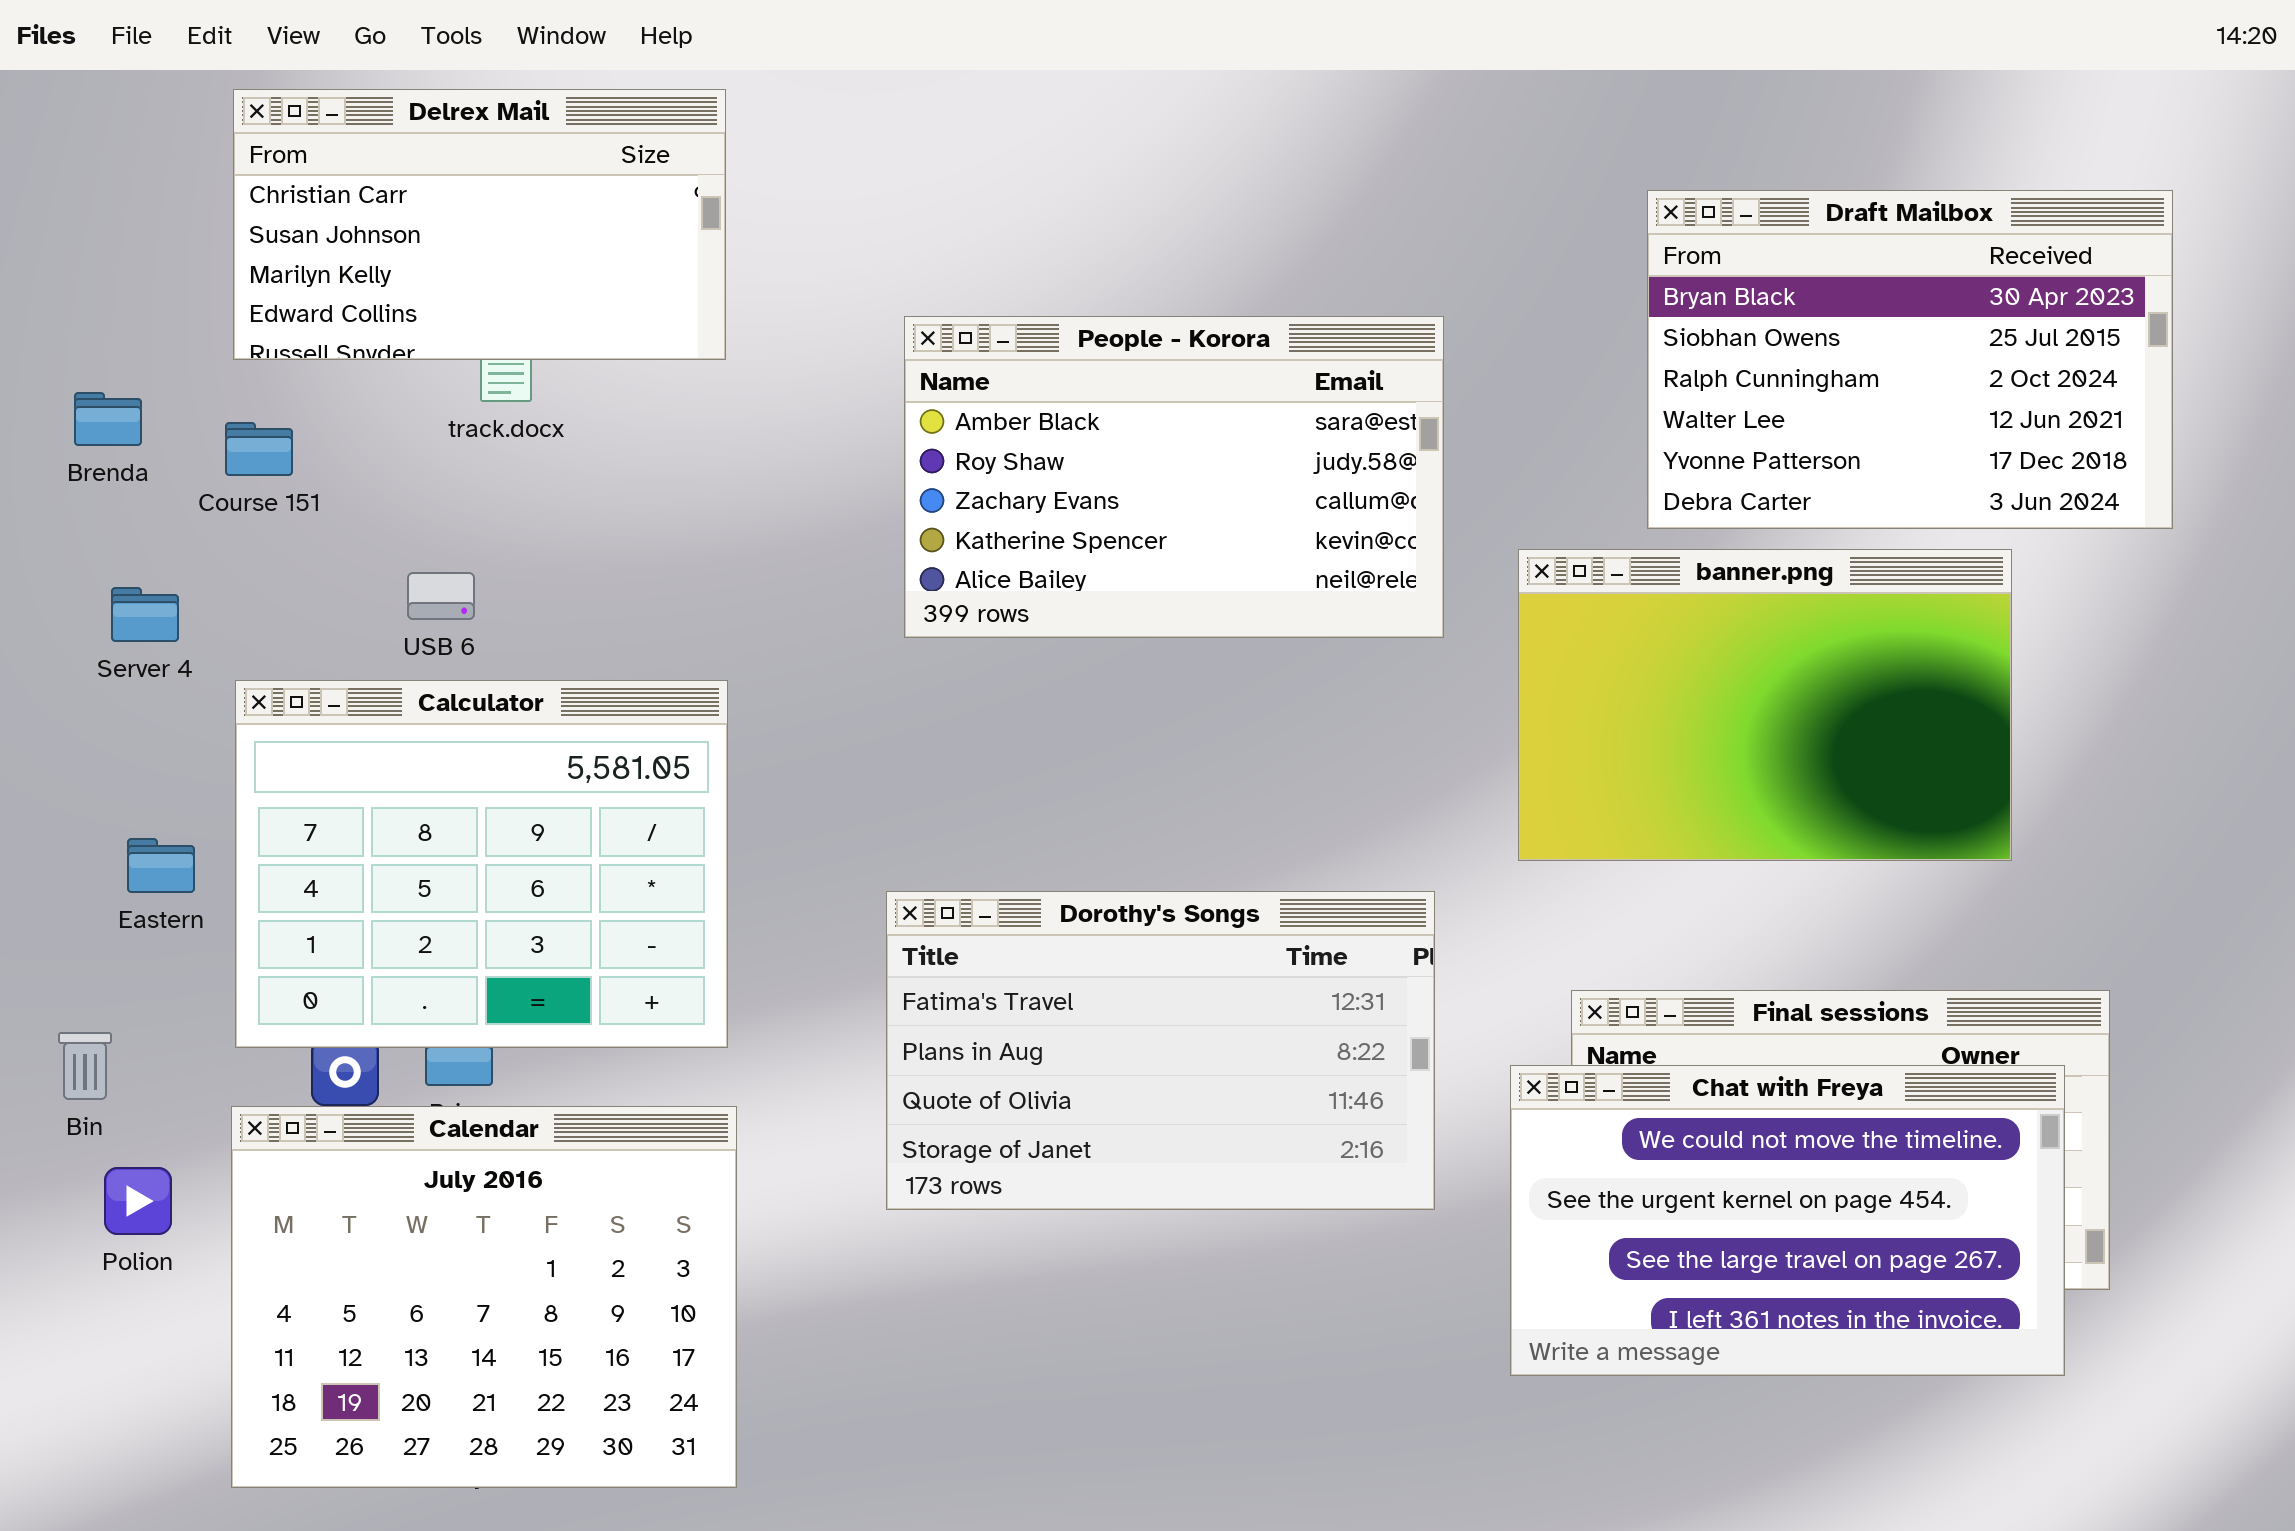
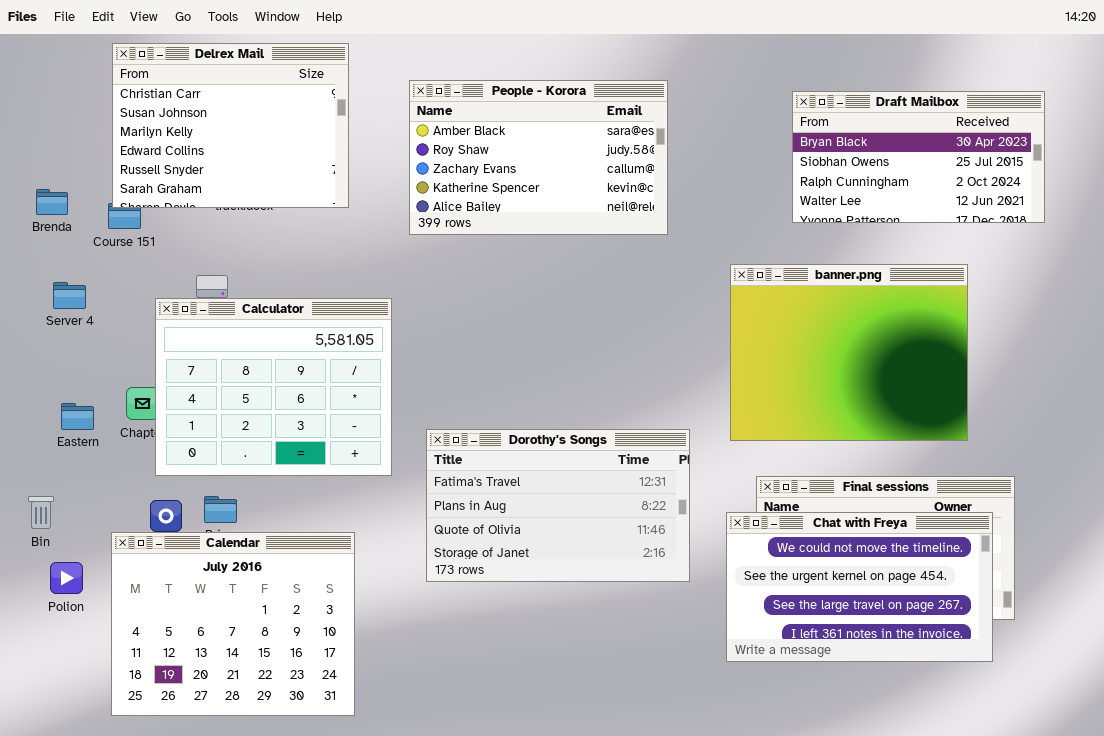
Delrex Mail: [233,89,726,360] -> [112,43,349,208], resized
Draft Mailbox: [1647,190,2173,529] -> [792,91,1045,223], resized
People - Korora: [904,316,1444,638] -> [409,80,668,235], moved
banner.png: [1518,549,2012,861] -> [730,264,968,441], resized
Calculator: [235,680,728,1048] -> [155,298,392,476], moved

